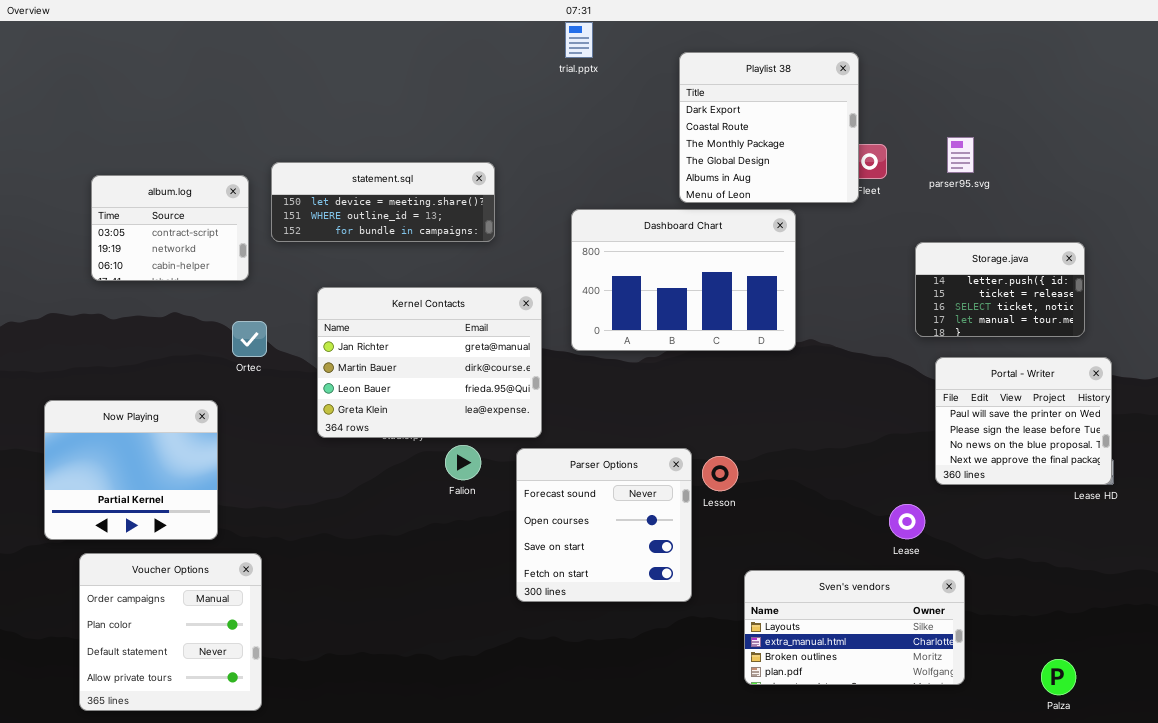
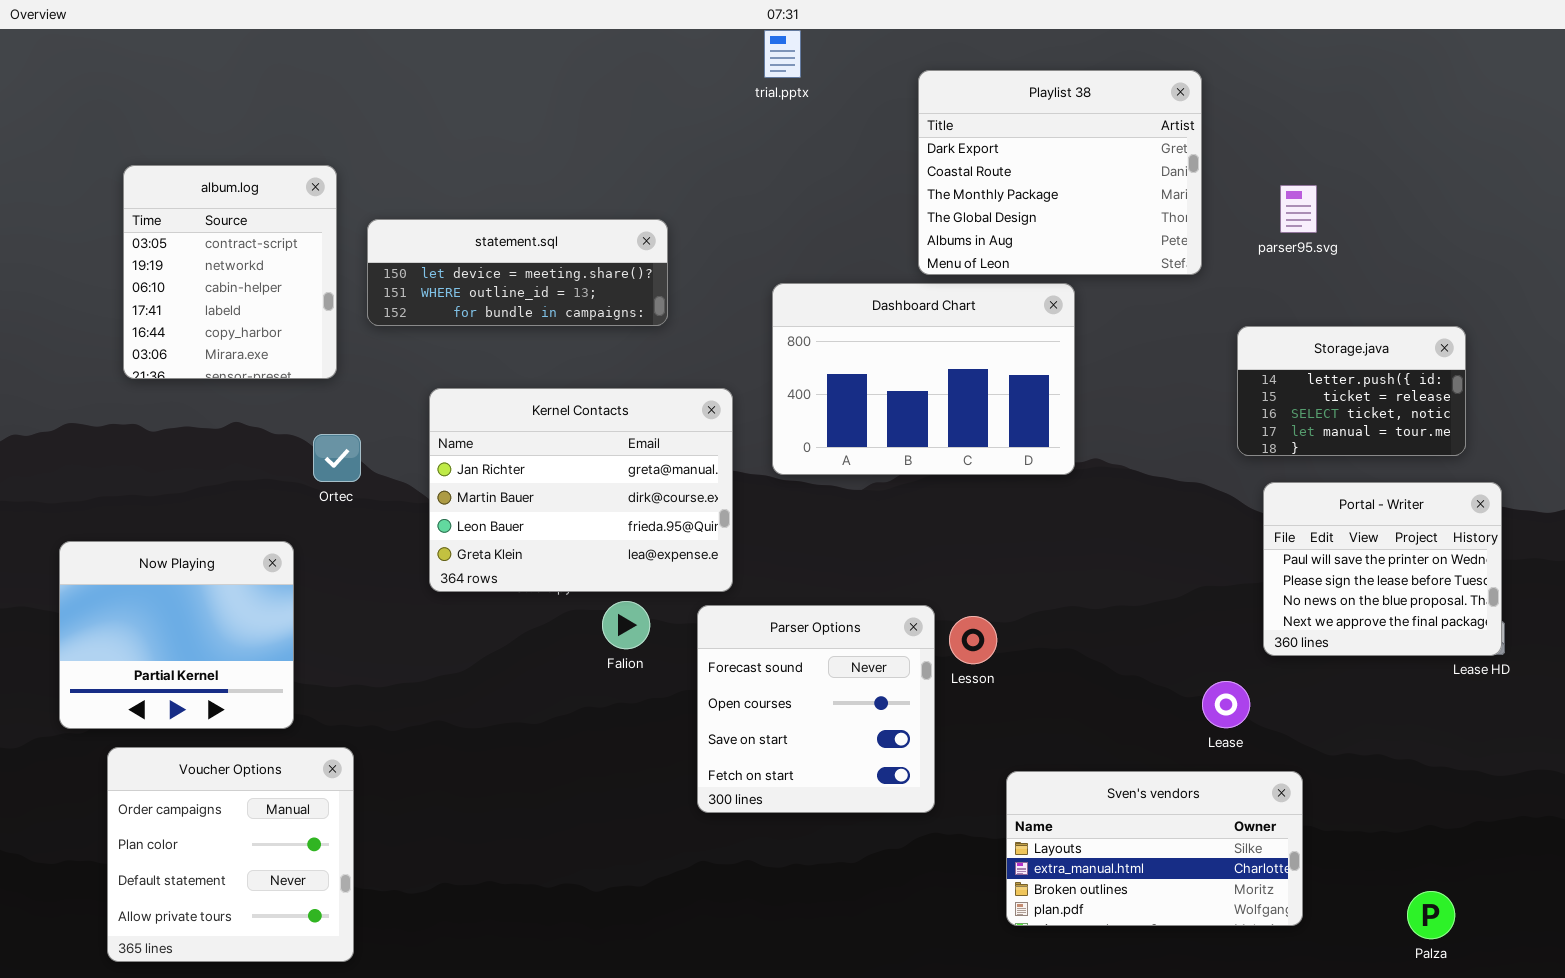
Playlist 38: [679,52,859,203] -> [918,70,1202,275], resized
album.log: [91,175,249,281] -> [123,165,337,379], resized

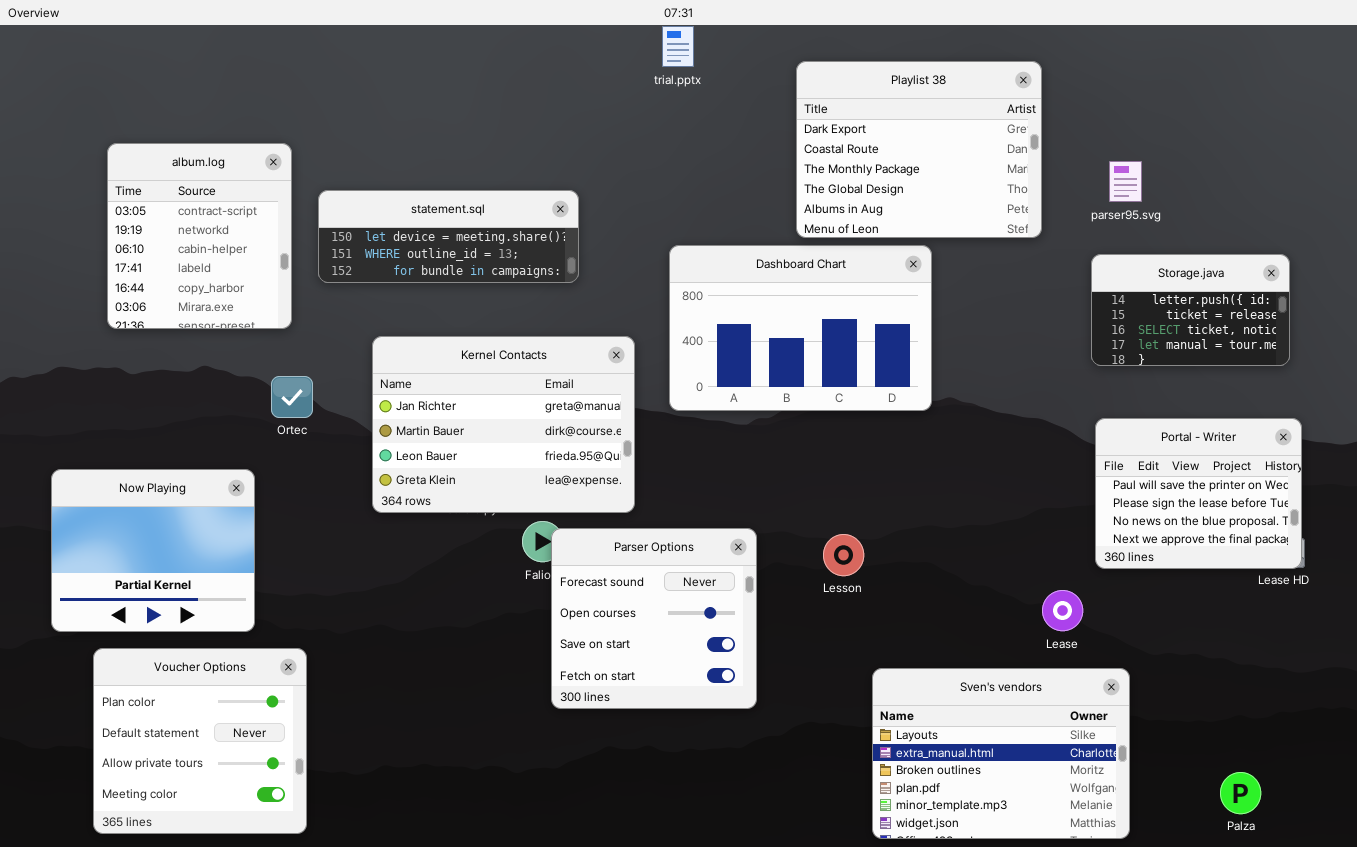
Storage.java: [1237,326,1466,456] -> [1091,254,1290,366], moved
Parser Options: [697,605,935,813] -> [551,528,757,709], moved
Voucher Options: [107,747,354,962] -> [93,648,307,834], scrolled down 1 row
Sven's vendors: [1006,771,1303,926] -> [872,668,1130,839], resized

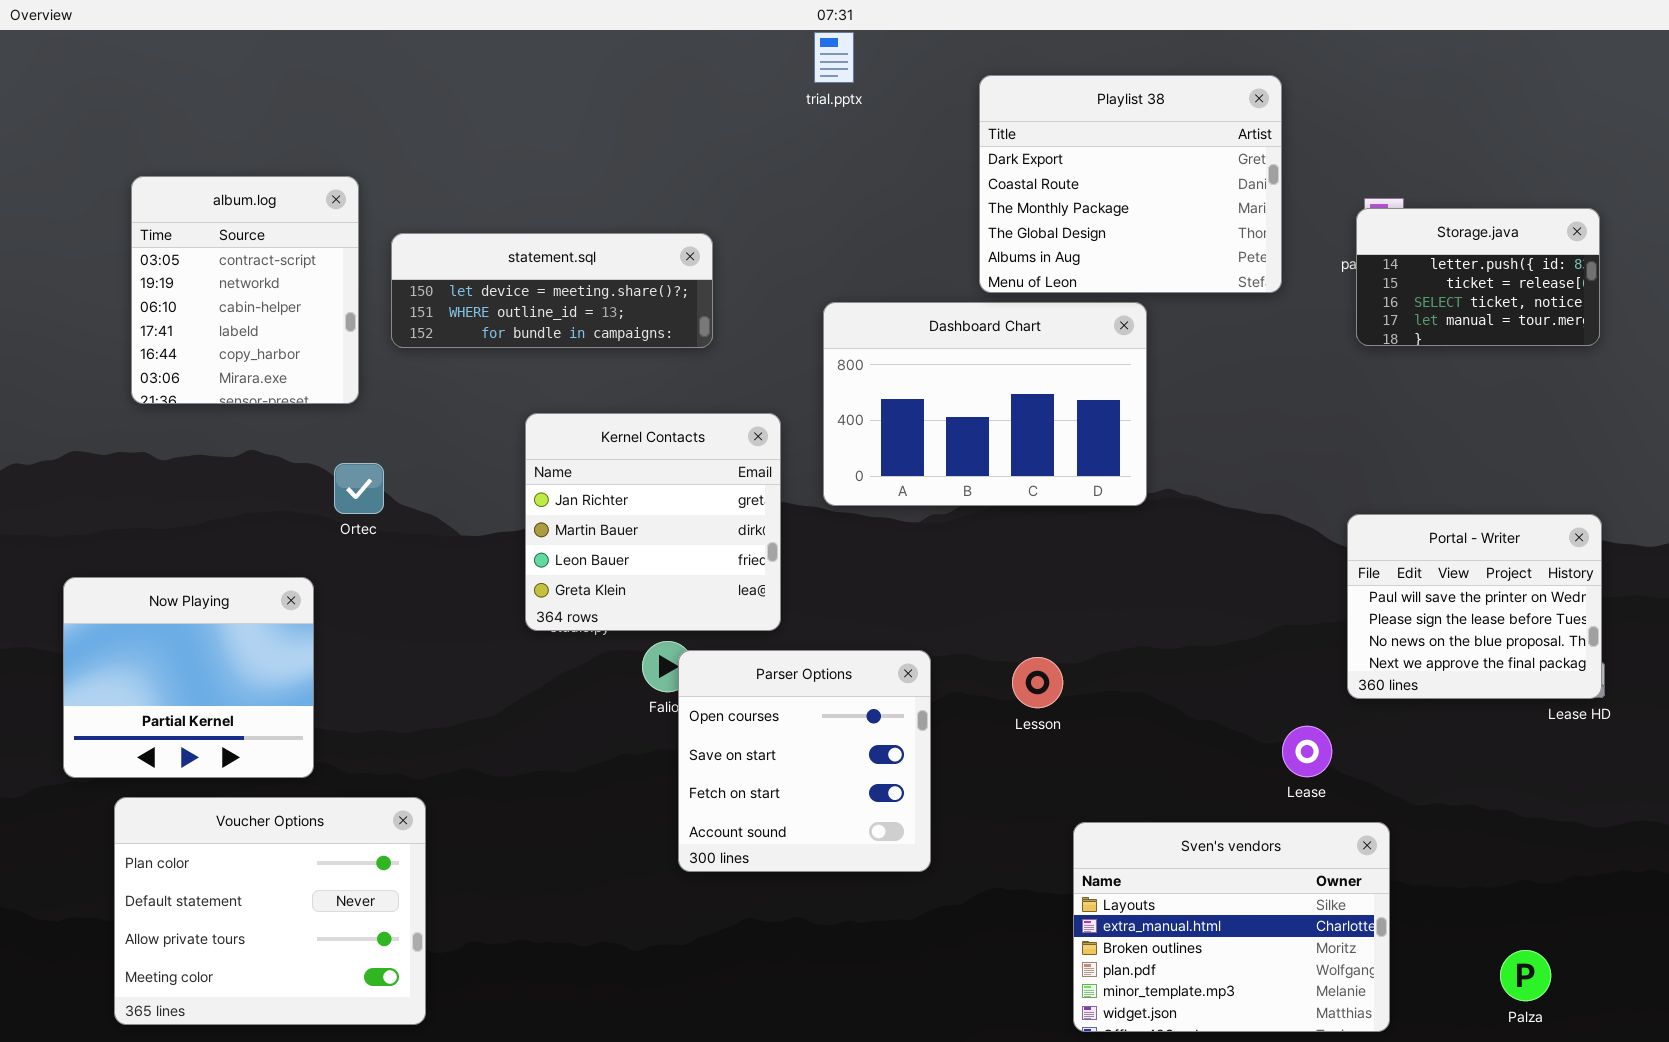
Storage.java: [1091,254,1290,366] -> [1356,208,1600,346], moved
Kernel Contacts: [372,336,635,513] -> [525,413,781,631], resized
Parser Options: [551,528,757,709] -> [678,650,931,872], scrolled down 1 row
Voucher Options: [93,648,307,834] -> [114,797,426,1025], resized

